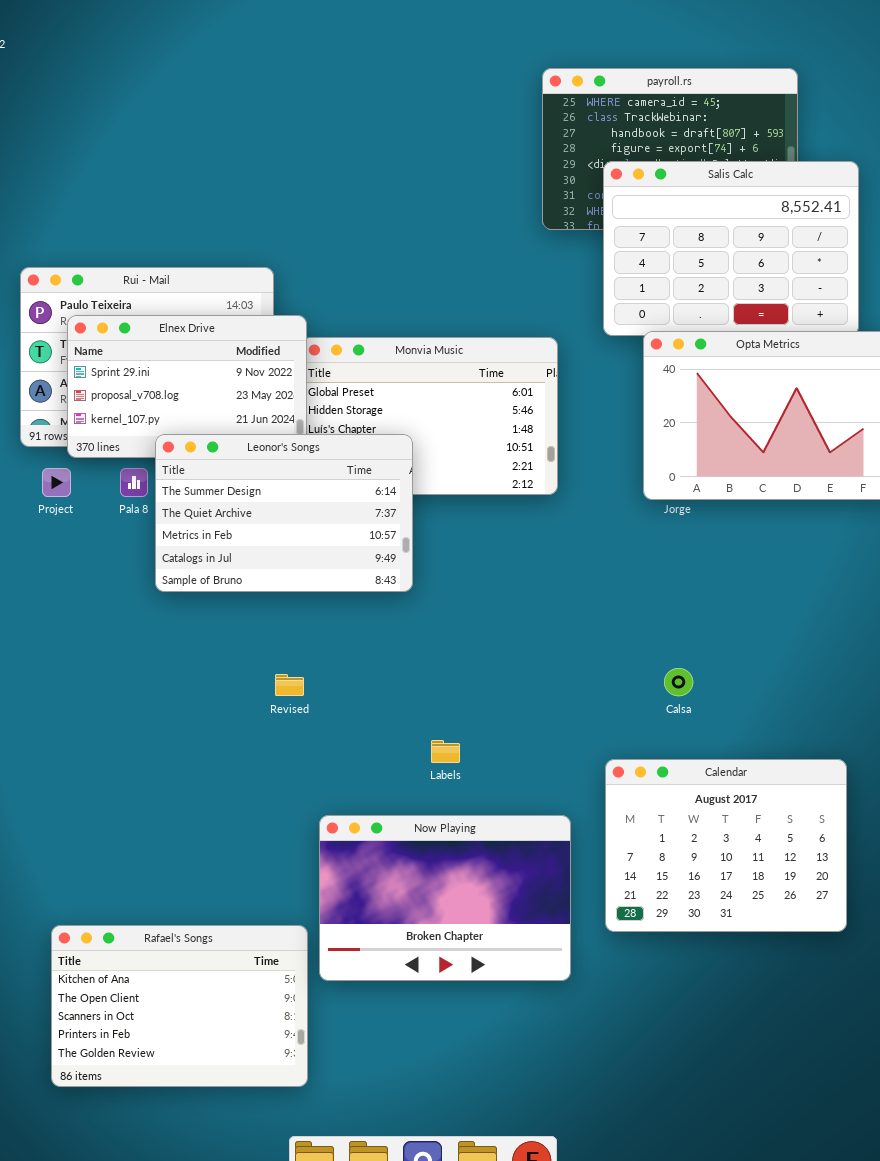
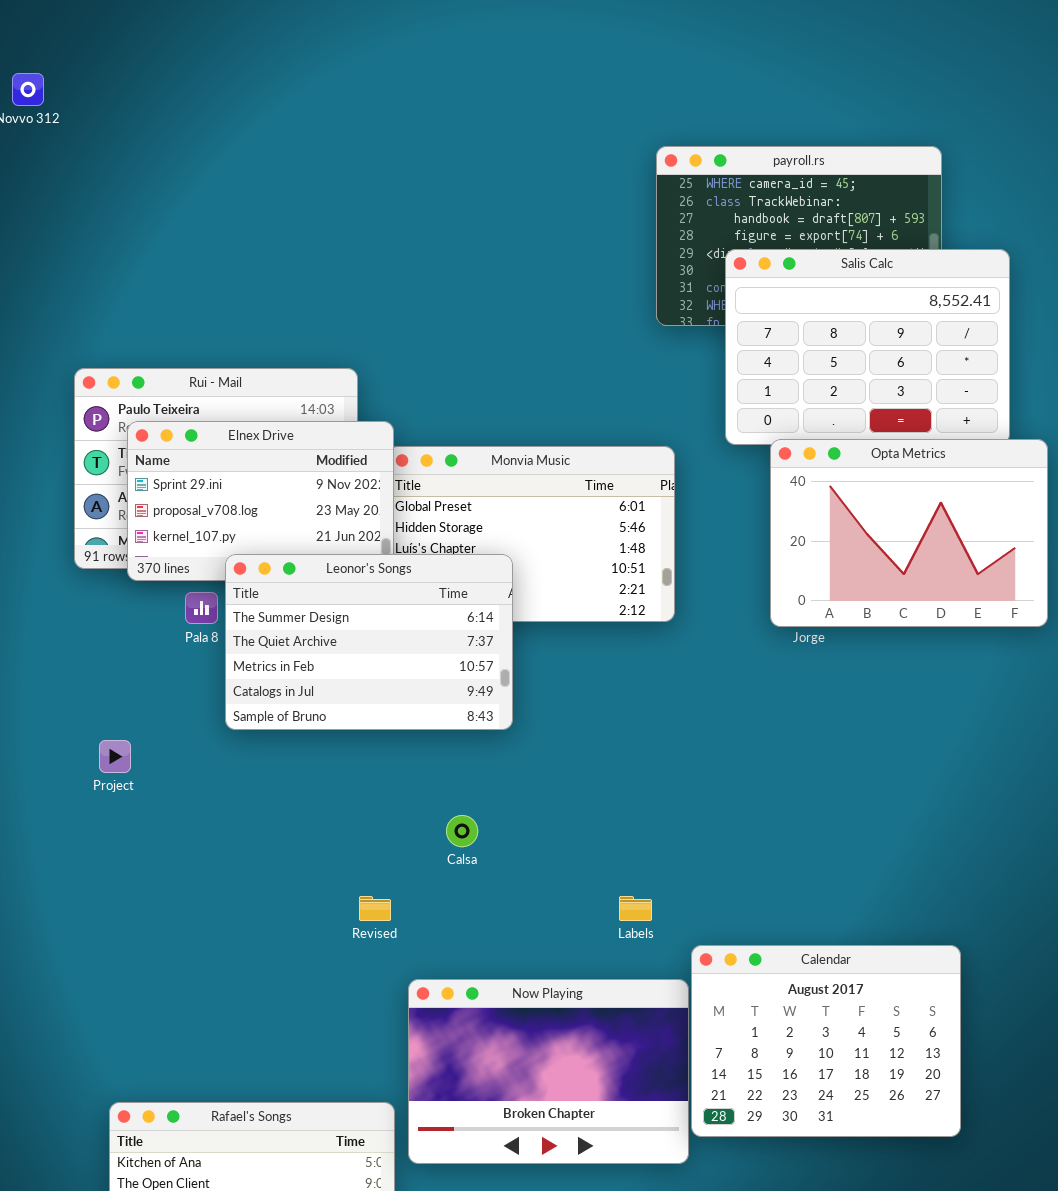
Project: [42,468,71,497] -> [99,740,131,773], moved
Calsa: [664,668,693,696] -> [446,815,478,847], moved
Revised: [275,674,304,696] -> [359,896,391,921], moved
Labels: [431,740,460,763] -> [619,896,652,921], moved
Calendar: [605,759,847,932] -> [691,945,961,1137], moved

